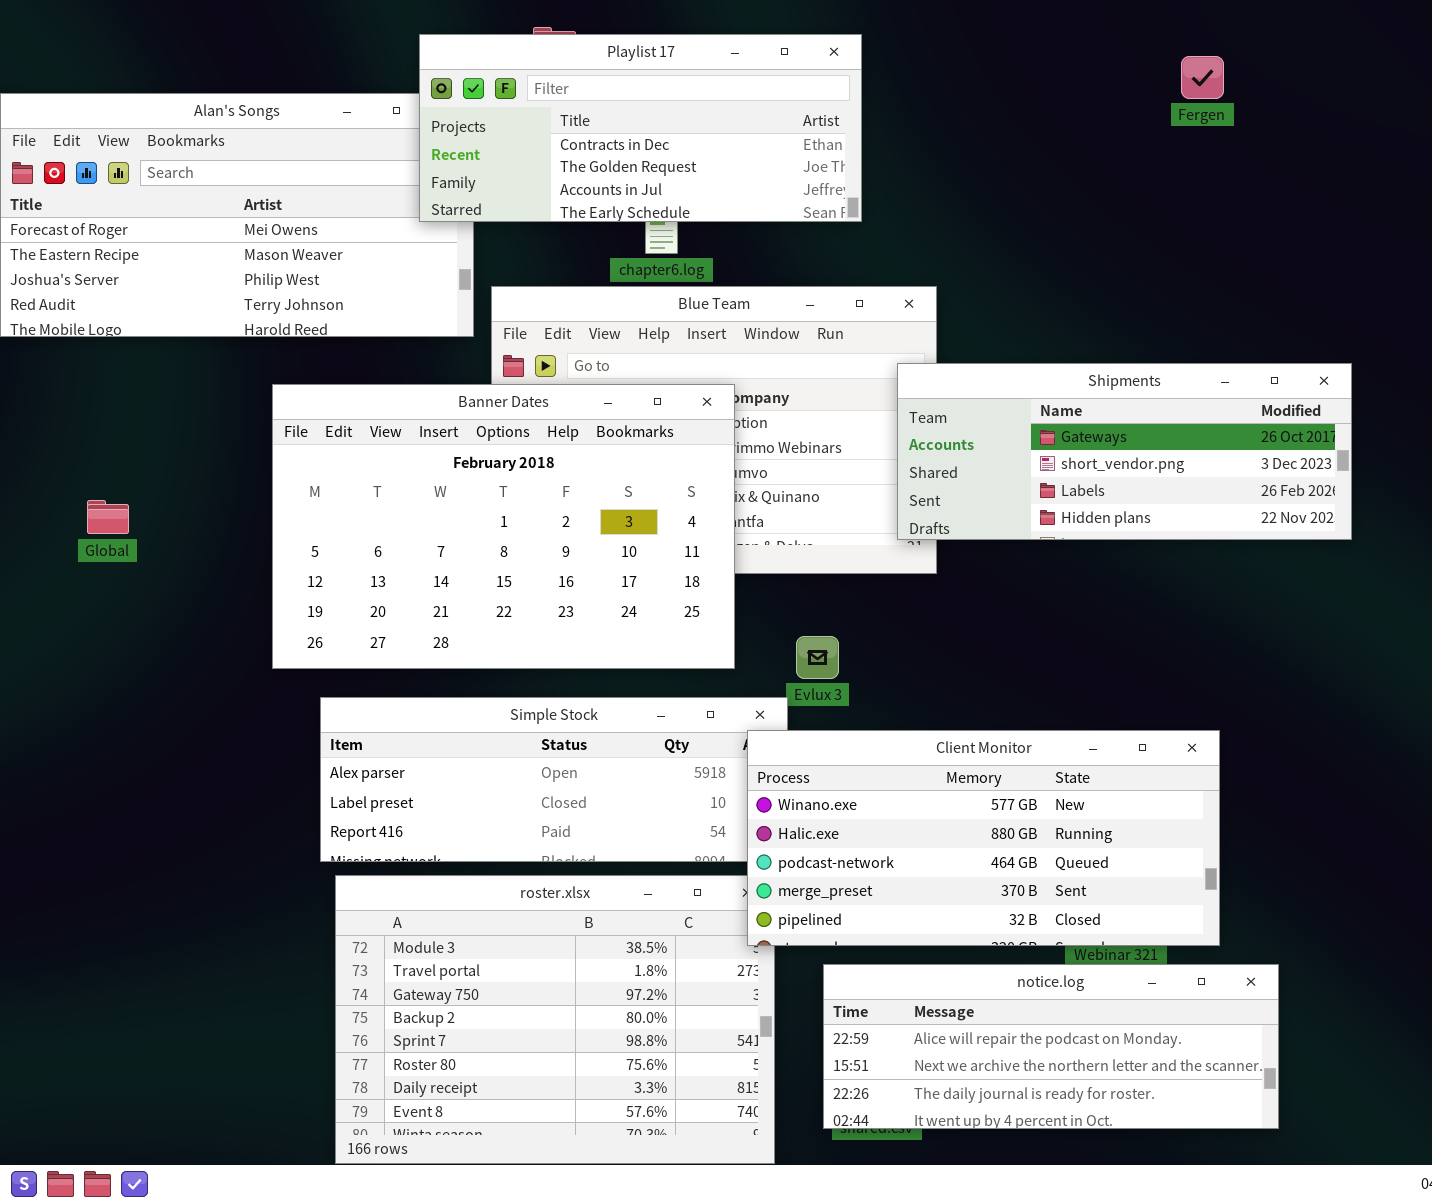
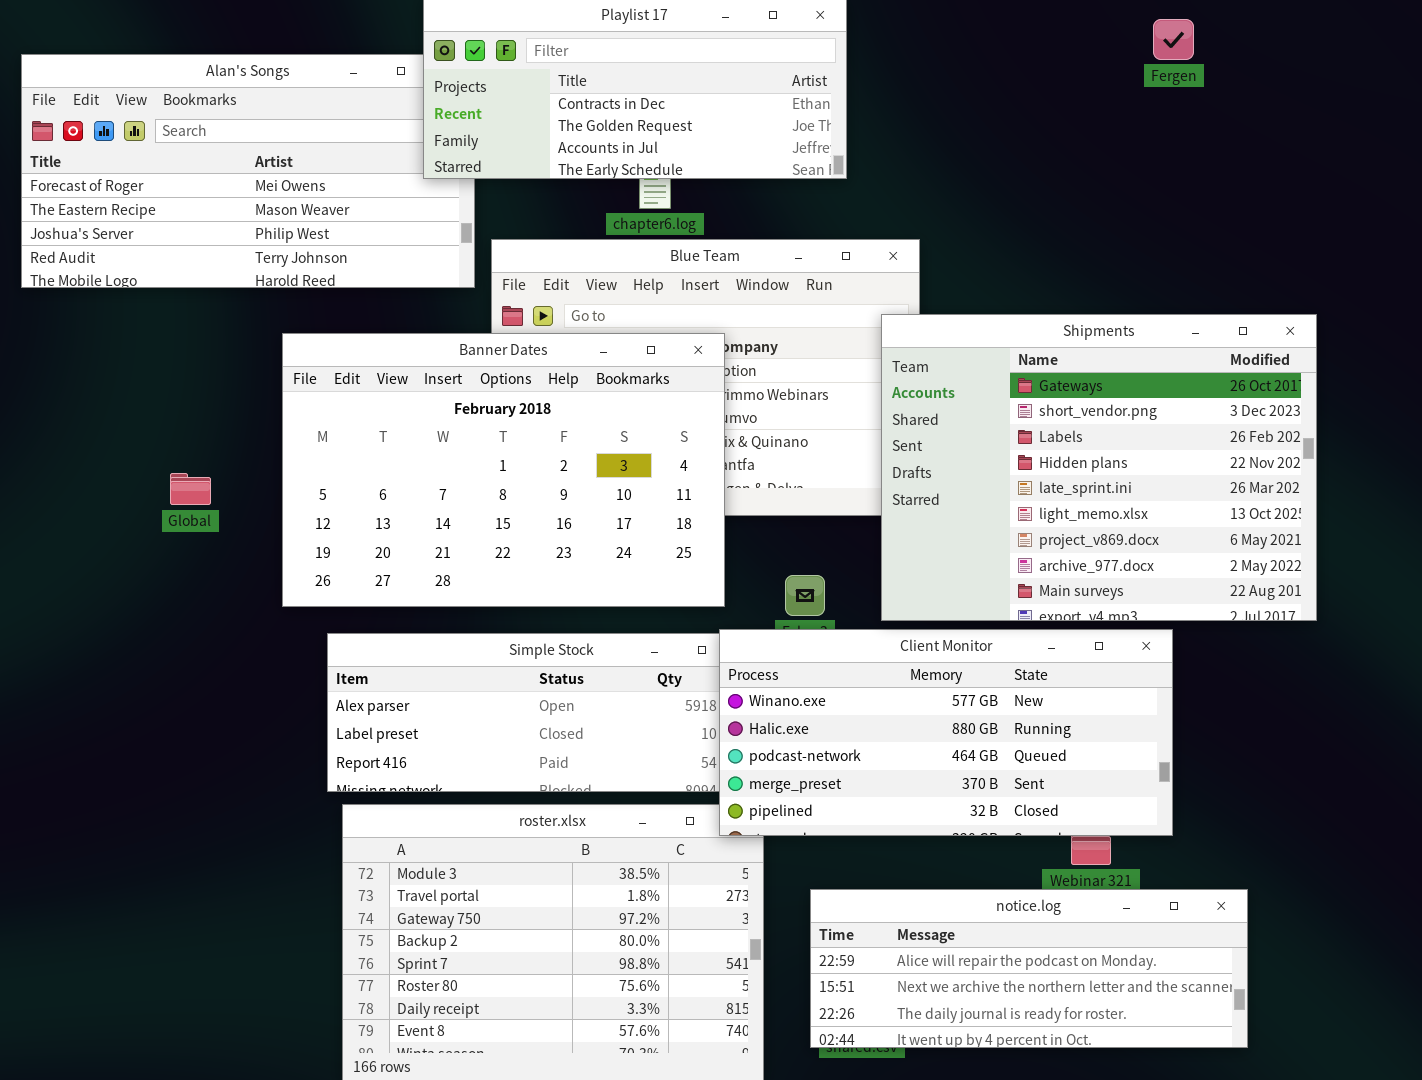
Shipments: [897,363,1352,540] -> [881,314,1317,621], resized
Global: [87,500,129,534] -> [170,473,211,505], moved
Client Monitor: [747,730,1220,946] -> [719,629,1173,836], moved

